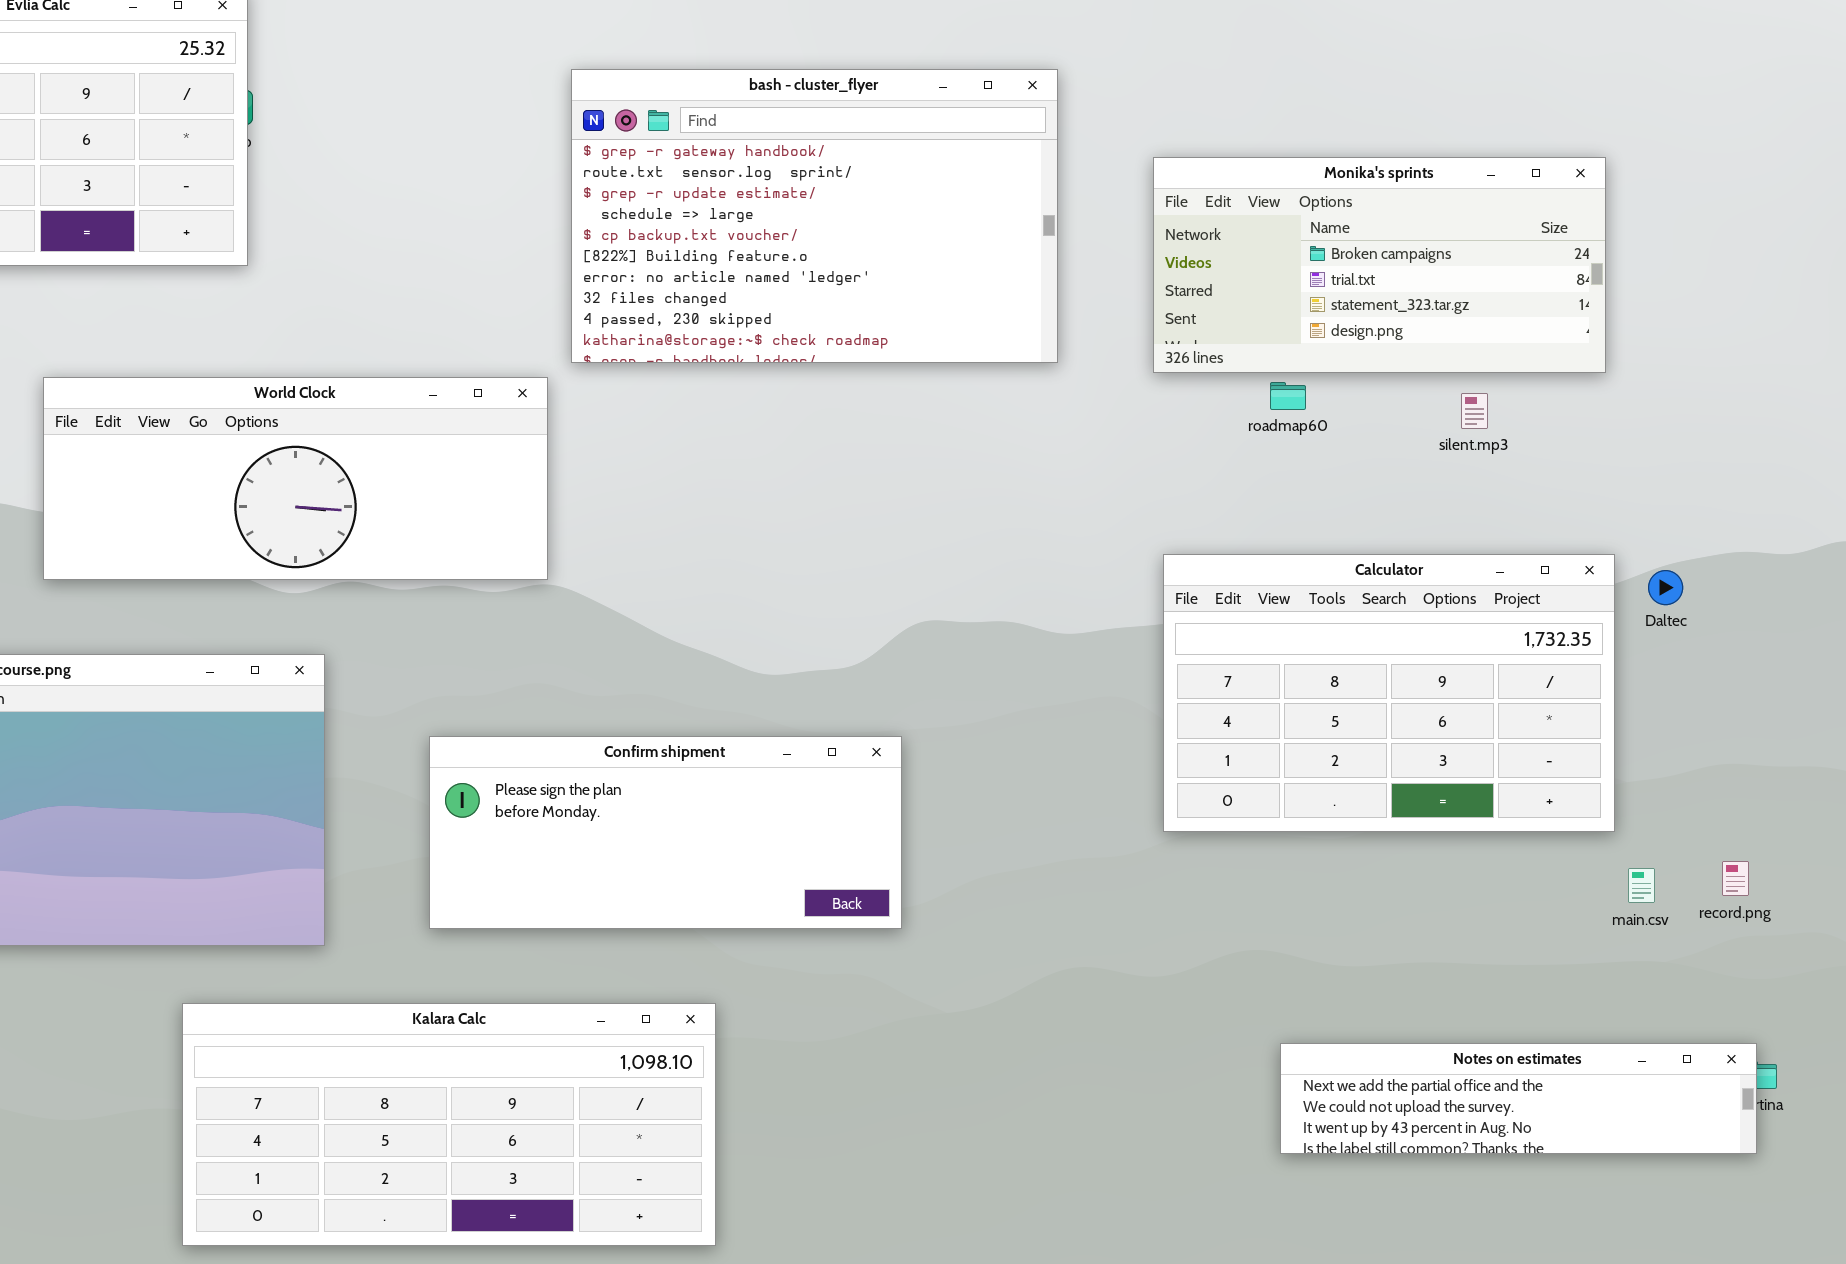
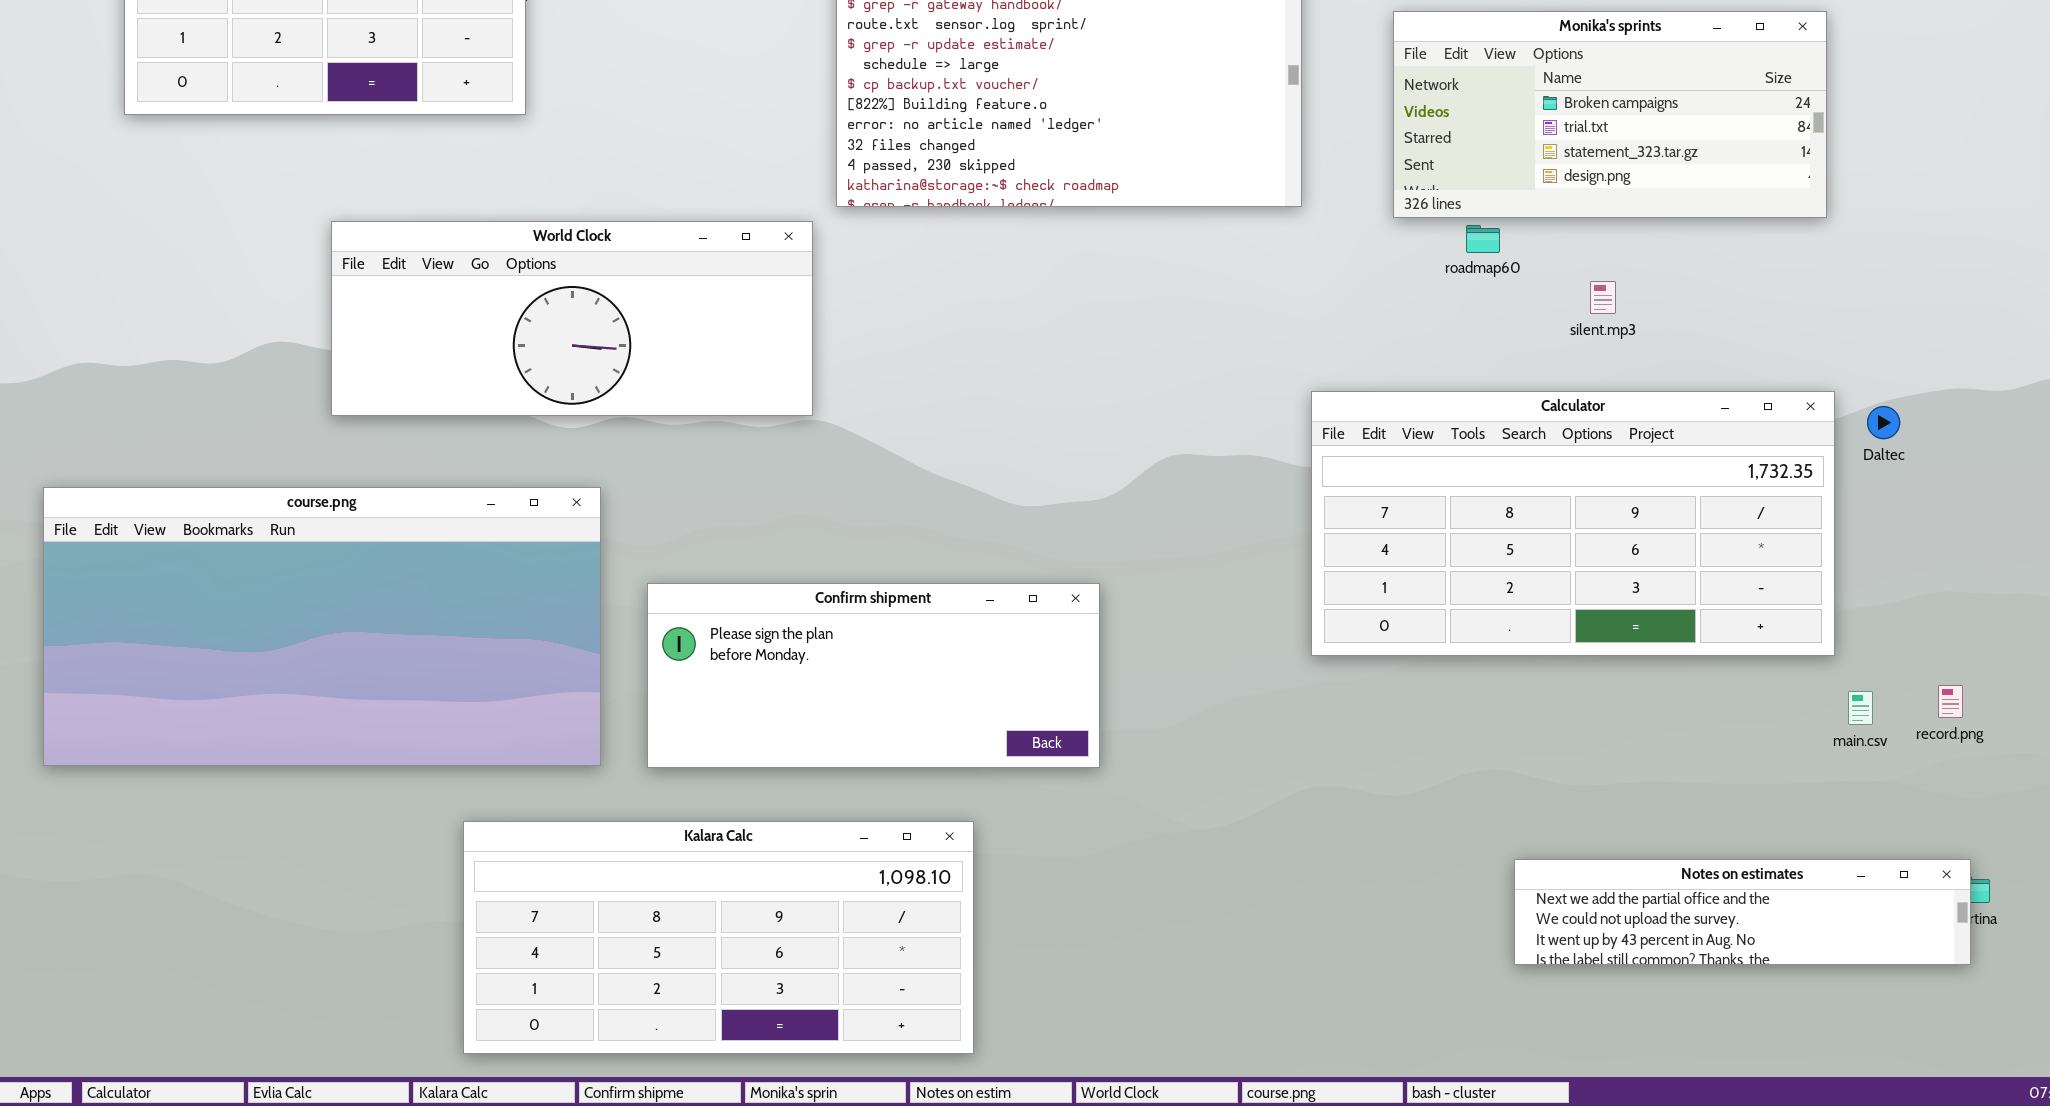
roadmap60: [1270,382,1306,410] -> [1466,225,1500,253], moved
silent.mp3: [1461,393,1488,429] -> [1590,281,1616,314], moved
Calculator: [1163,554,1615,832] -> [1311,391,1835,656], resized
Confirm shipment: [429,736,902,929] -> [647,583,1100,768], moved

